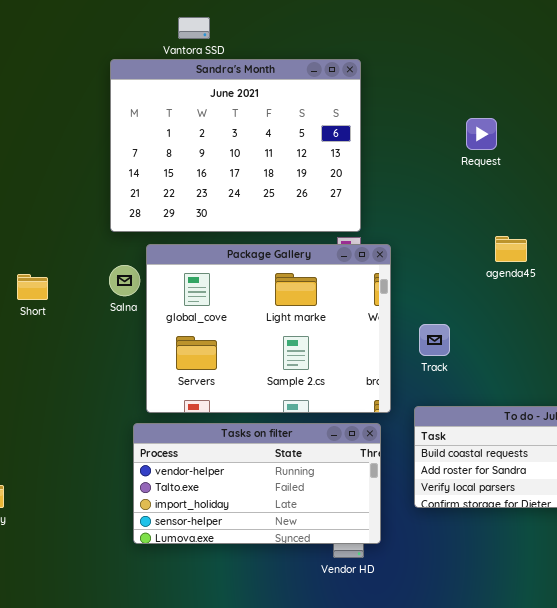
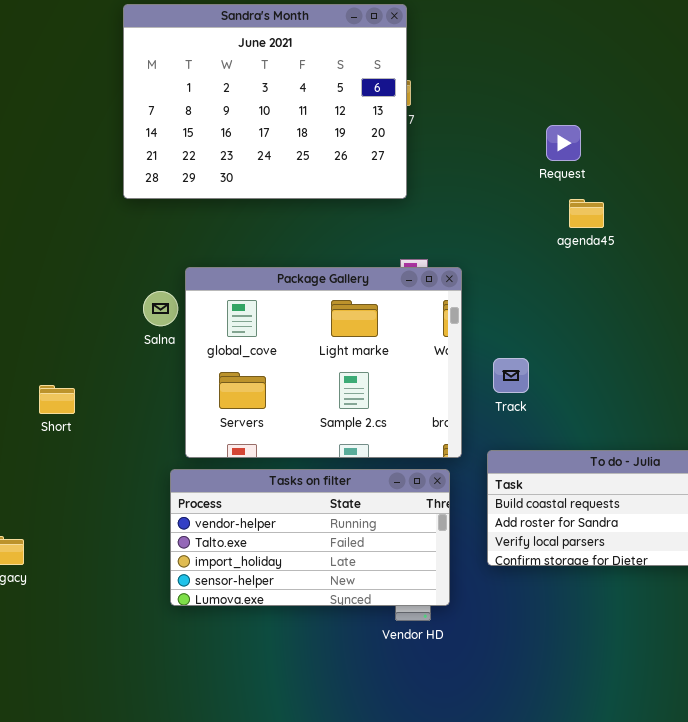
Sandra's Month: [110,59,361,232] -> [123,4,407,199], moved
agenda45: [495,236,527,262] -> [569,199,604,228], moved
Short: [17,274,48,300] -> [39,385,75,414], moved

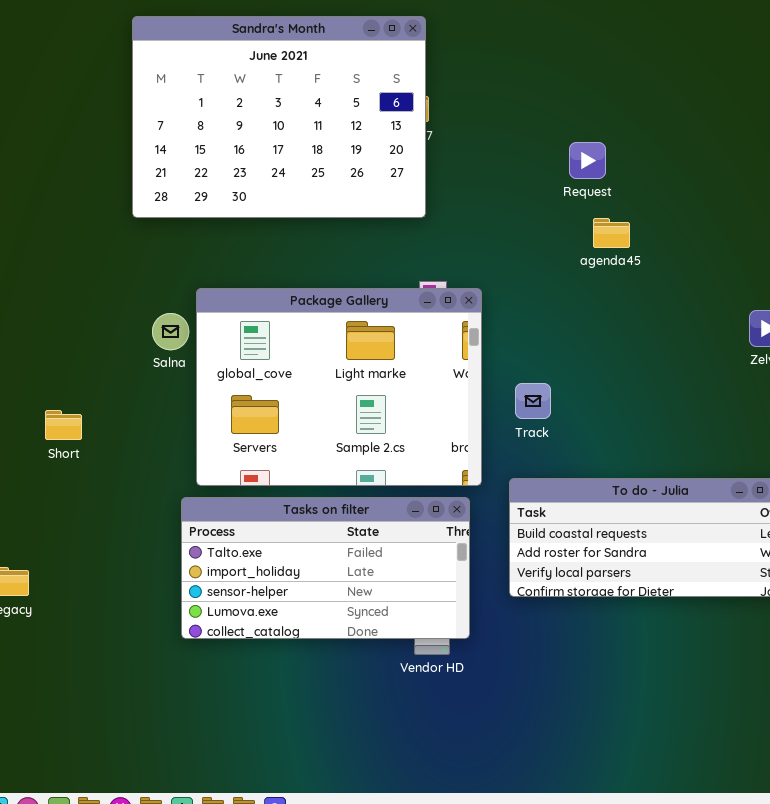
Tasks on filter: [170,469,450,606] -> [181,497,470,639], scrolled down 1 row

